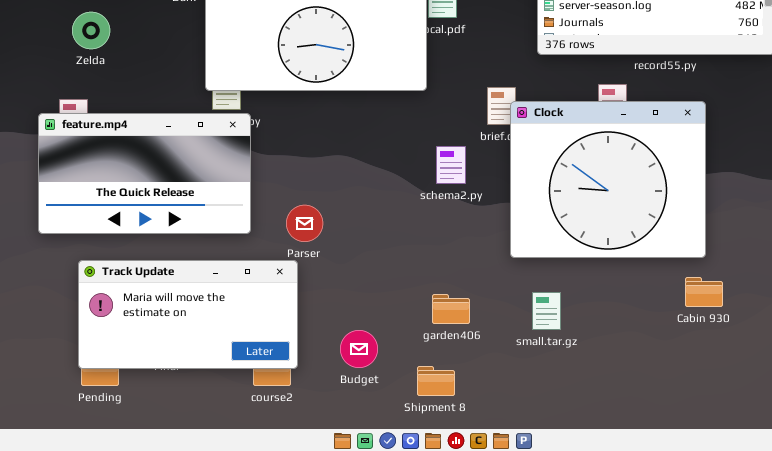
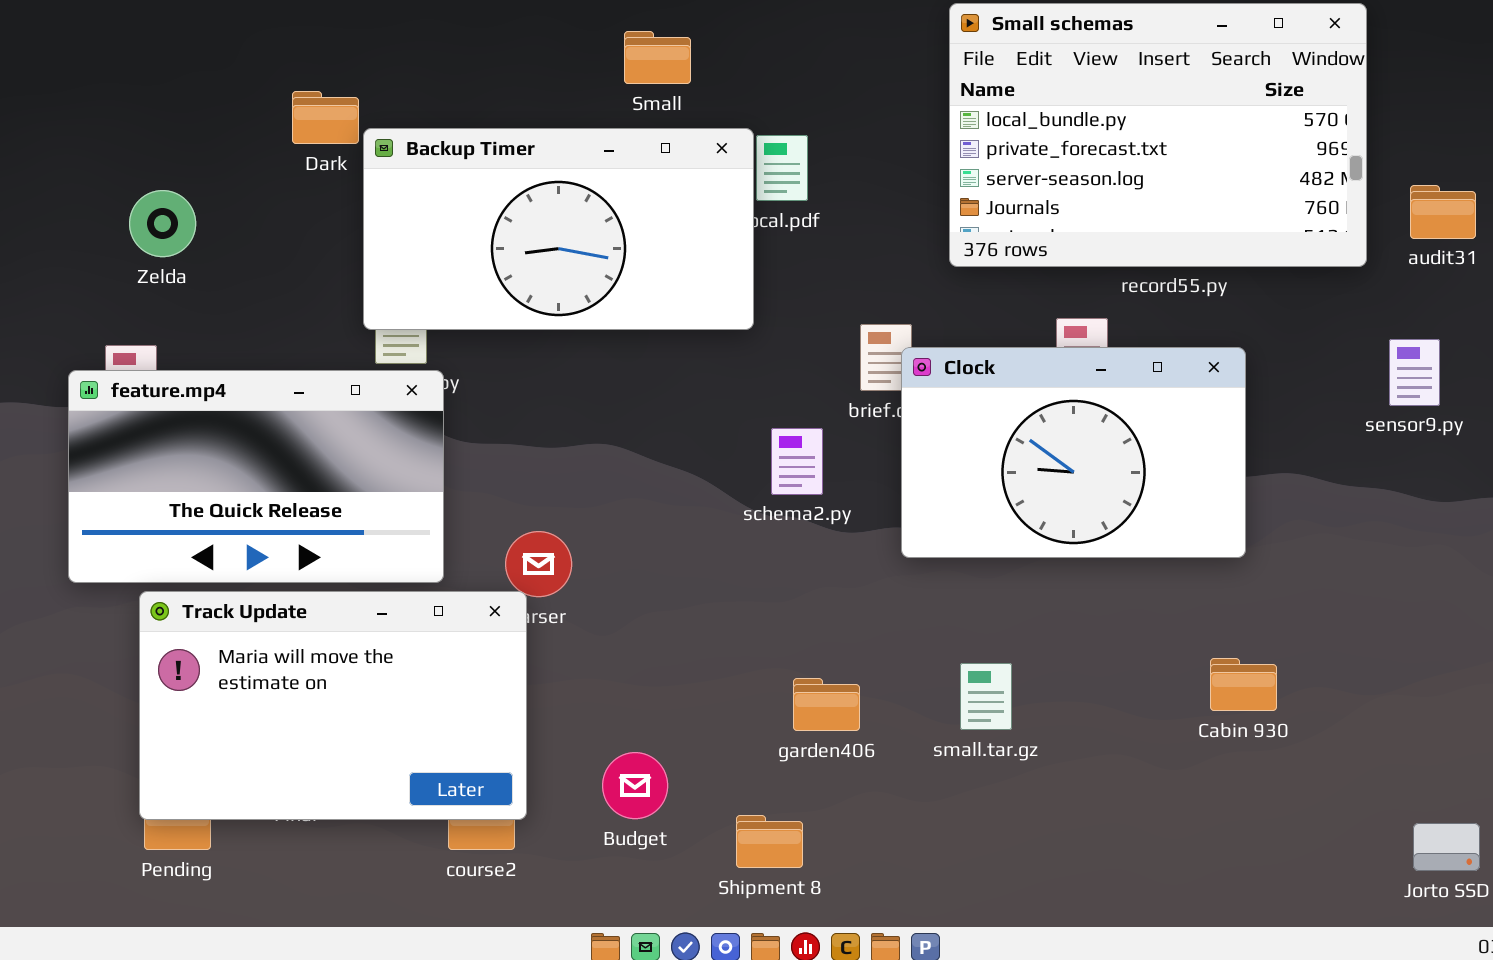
Clock: [510,101,706,258] -> [901,347,1246,558], resized
Track Update: [78,260,298,369] -> [139,591,527,820], resized
small.tar.gz: [532,292,561,330] -> [960,663,1012,730], moved
garden406: [432,294,470,324] -> [793,678,860,731], moved

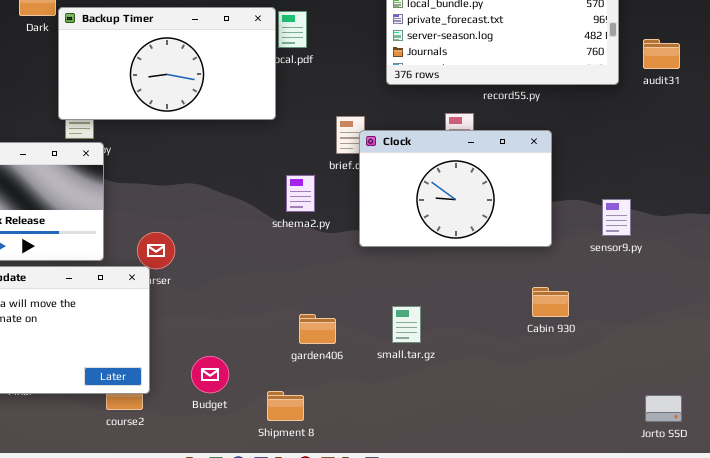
sensor9.py: [1389,339,1440,406] -> [602,199,631,236], moved
Cabin 930: [1210,658,1277,711] -> [532,287,569,317], moved

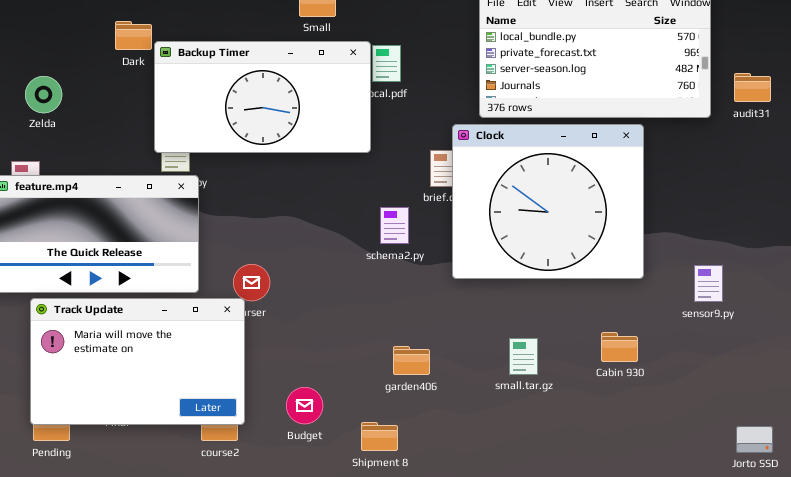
Clock: [359,130,552,247] -> [452,124,644,279], resized
sensor9.py: [602,199,631,236] -> [694,265,723,302], moved
Cabin 930: [532,287,569,317] -> [601,332,638,362], moved
small.tar.gz: [392,306,421,343] -> [509,338,538,375], moved

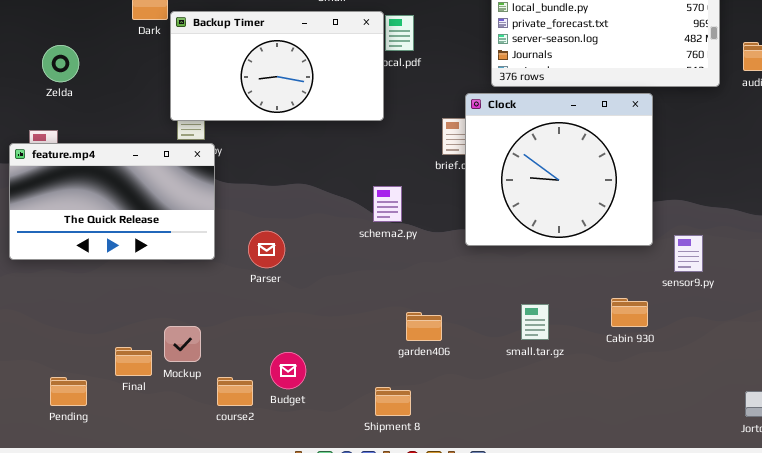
schema2.py: [380,207,409,244] -> [373,186,402,222], moved
sensor9.py: [694,265,723,302] -> [674,235,703,272], moved
Track Update: [30,298,245,425] -> none, closed
Budget: [286,387,323,424] -> [270,352,306,389], moved

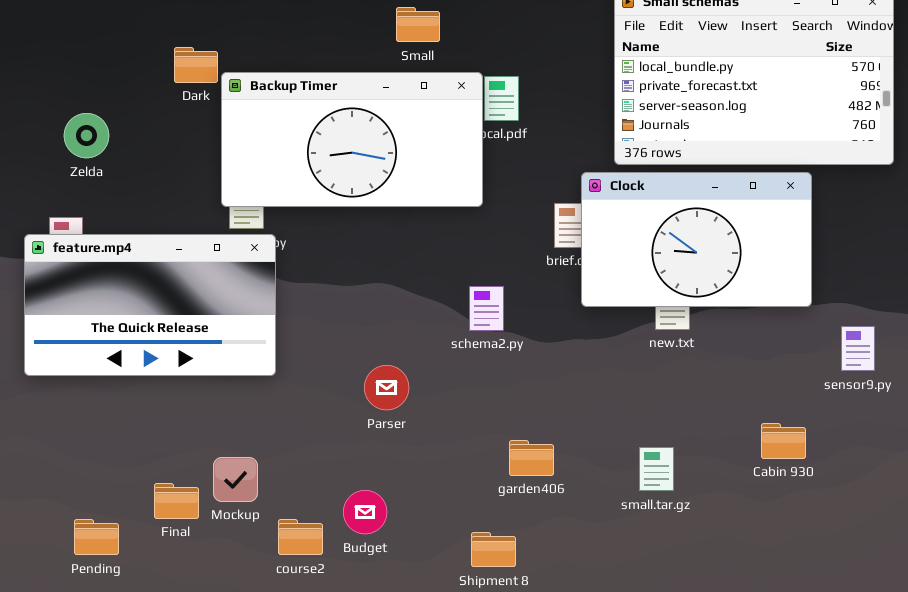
Clock: [465,93,653,246] -> [581,172,812,307], resized
Parser: [248,231,285,268] -> [364,365,409,410], moved
sensor9.py: [674,235,703,272] -> [841,326,875,371], moved
small.tar.gz: [521,304,549,340] -> [639,447,674,491], moved

